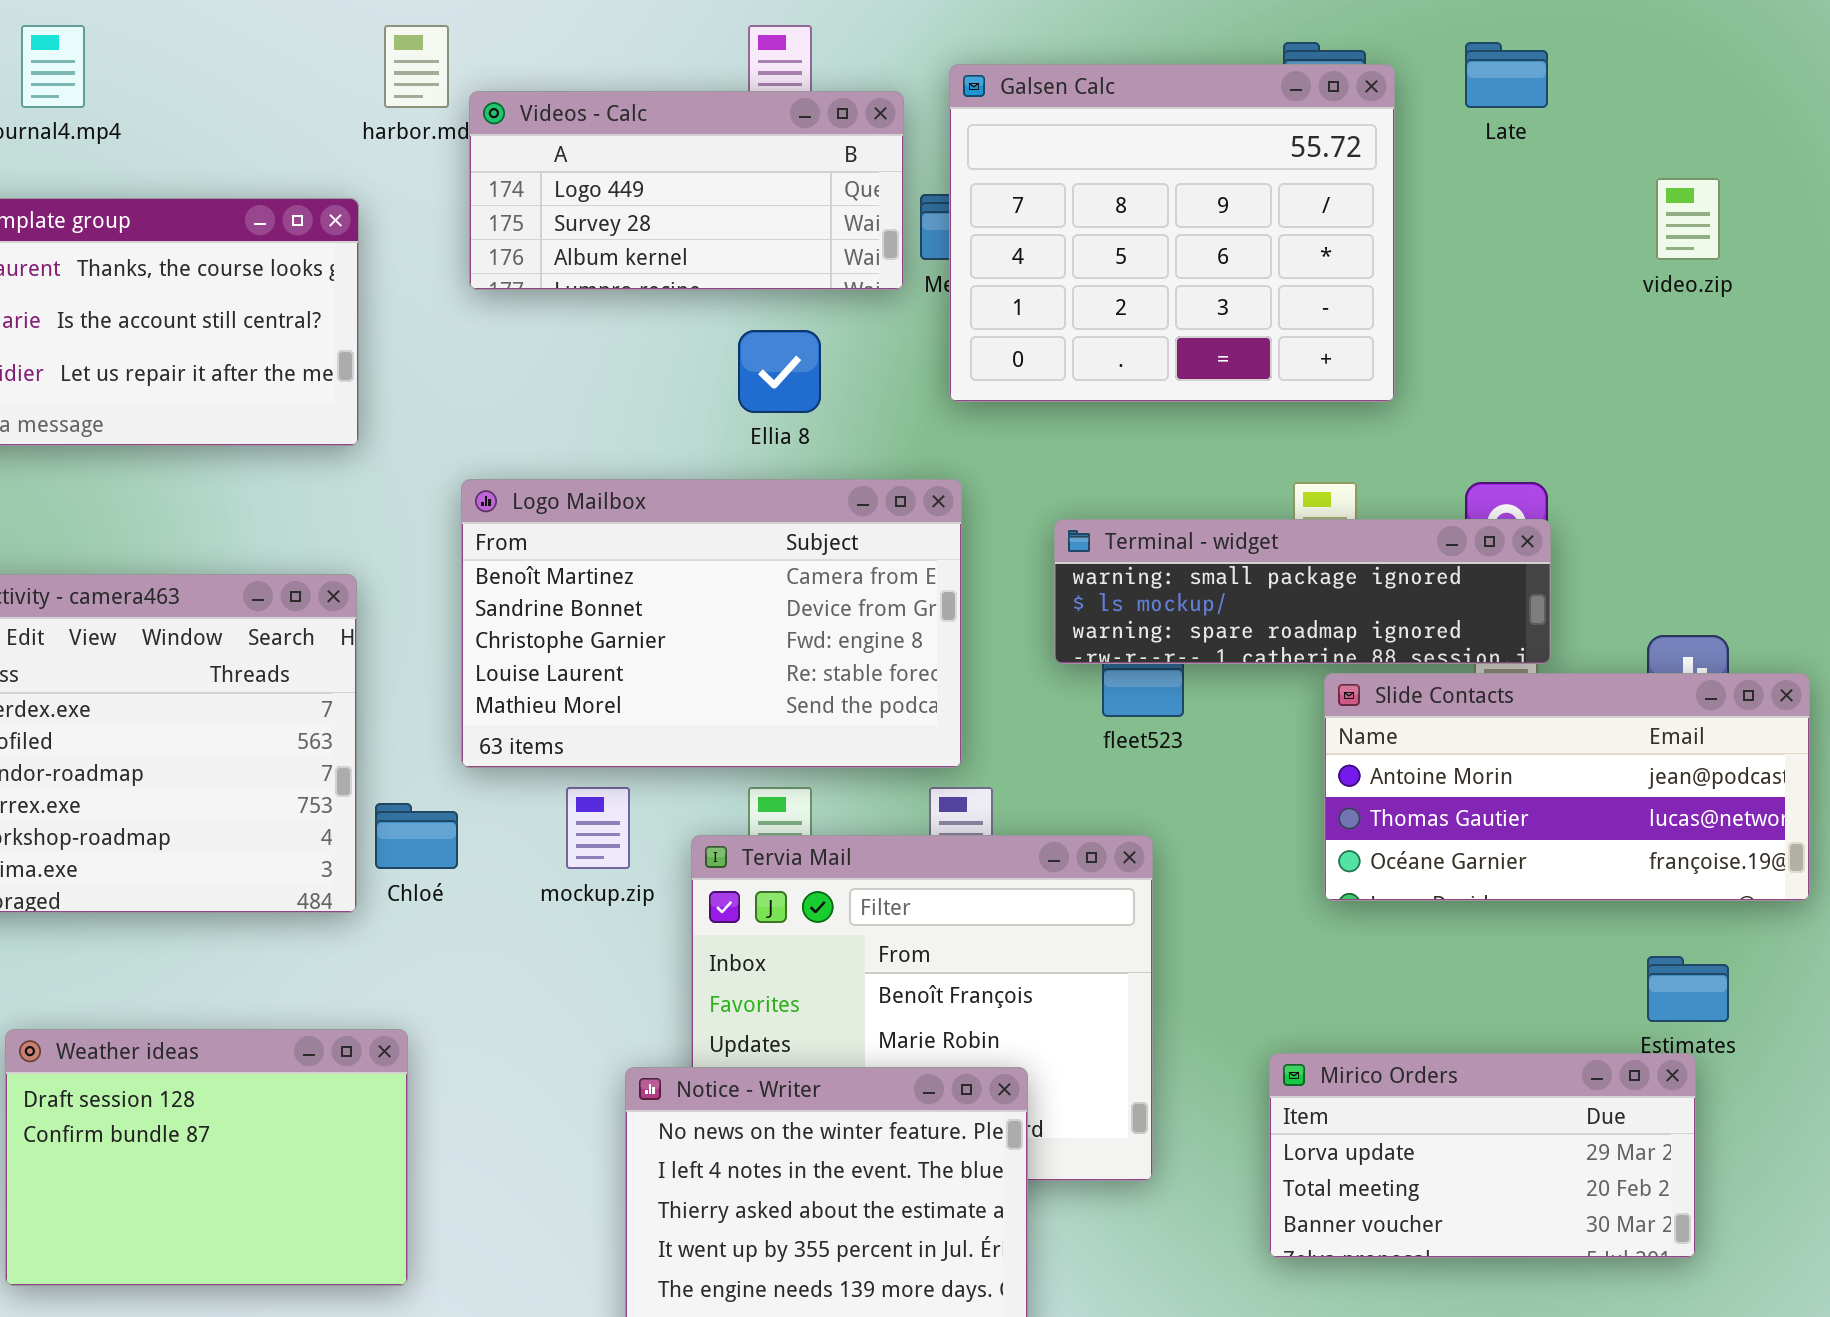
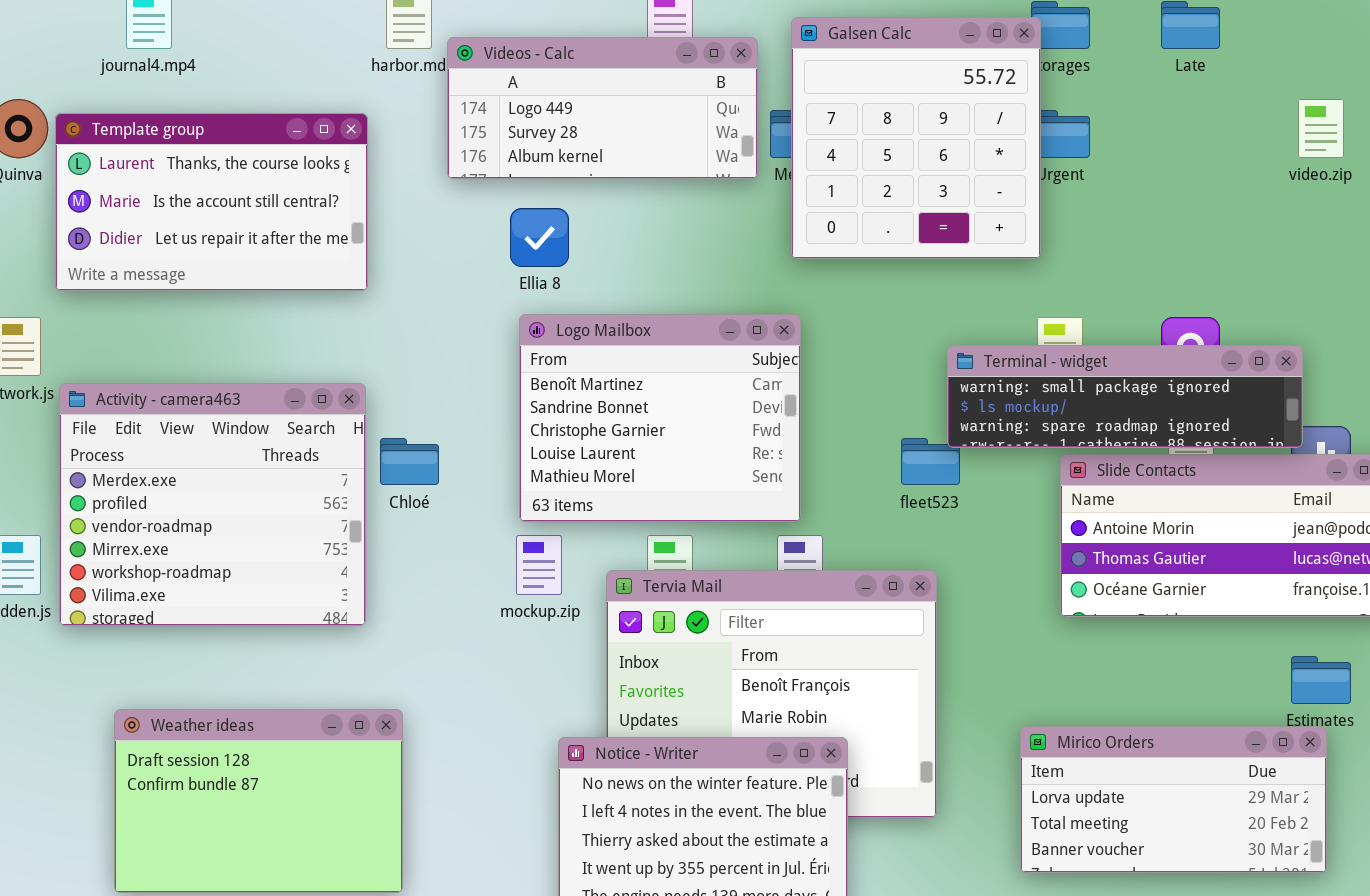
Galsen Calc: [949,64,1395,402] -> [791,17,1041,259], resized
Ellia 8: [738,330,821,413] -> [510,208,569,267], moved
Logo Mailbox: [461,479,962,768] -> [519,314,801,522], resized
Terminal - widget: [1054,519,1551,664] -> [947,345,1303,448], moved
Chloé: [375,803,458,869] -> [380,438,439,485], moved

